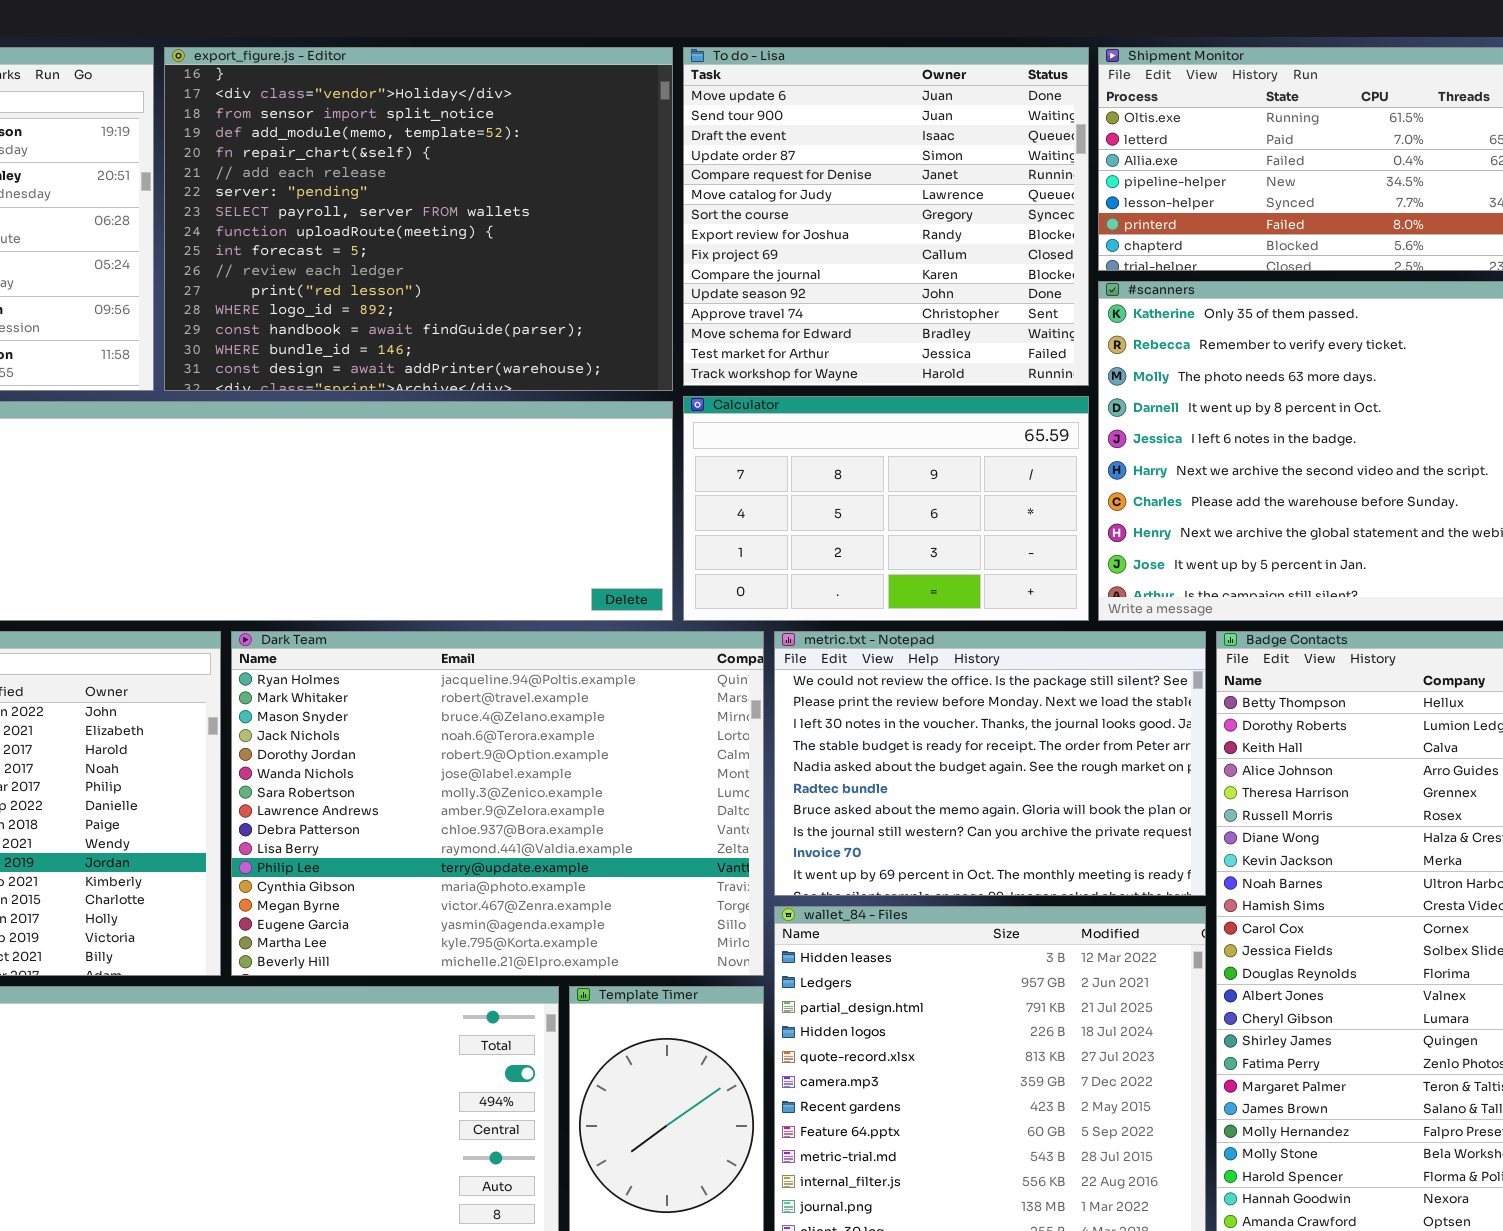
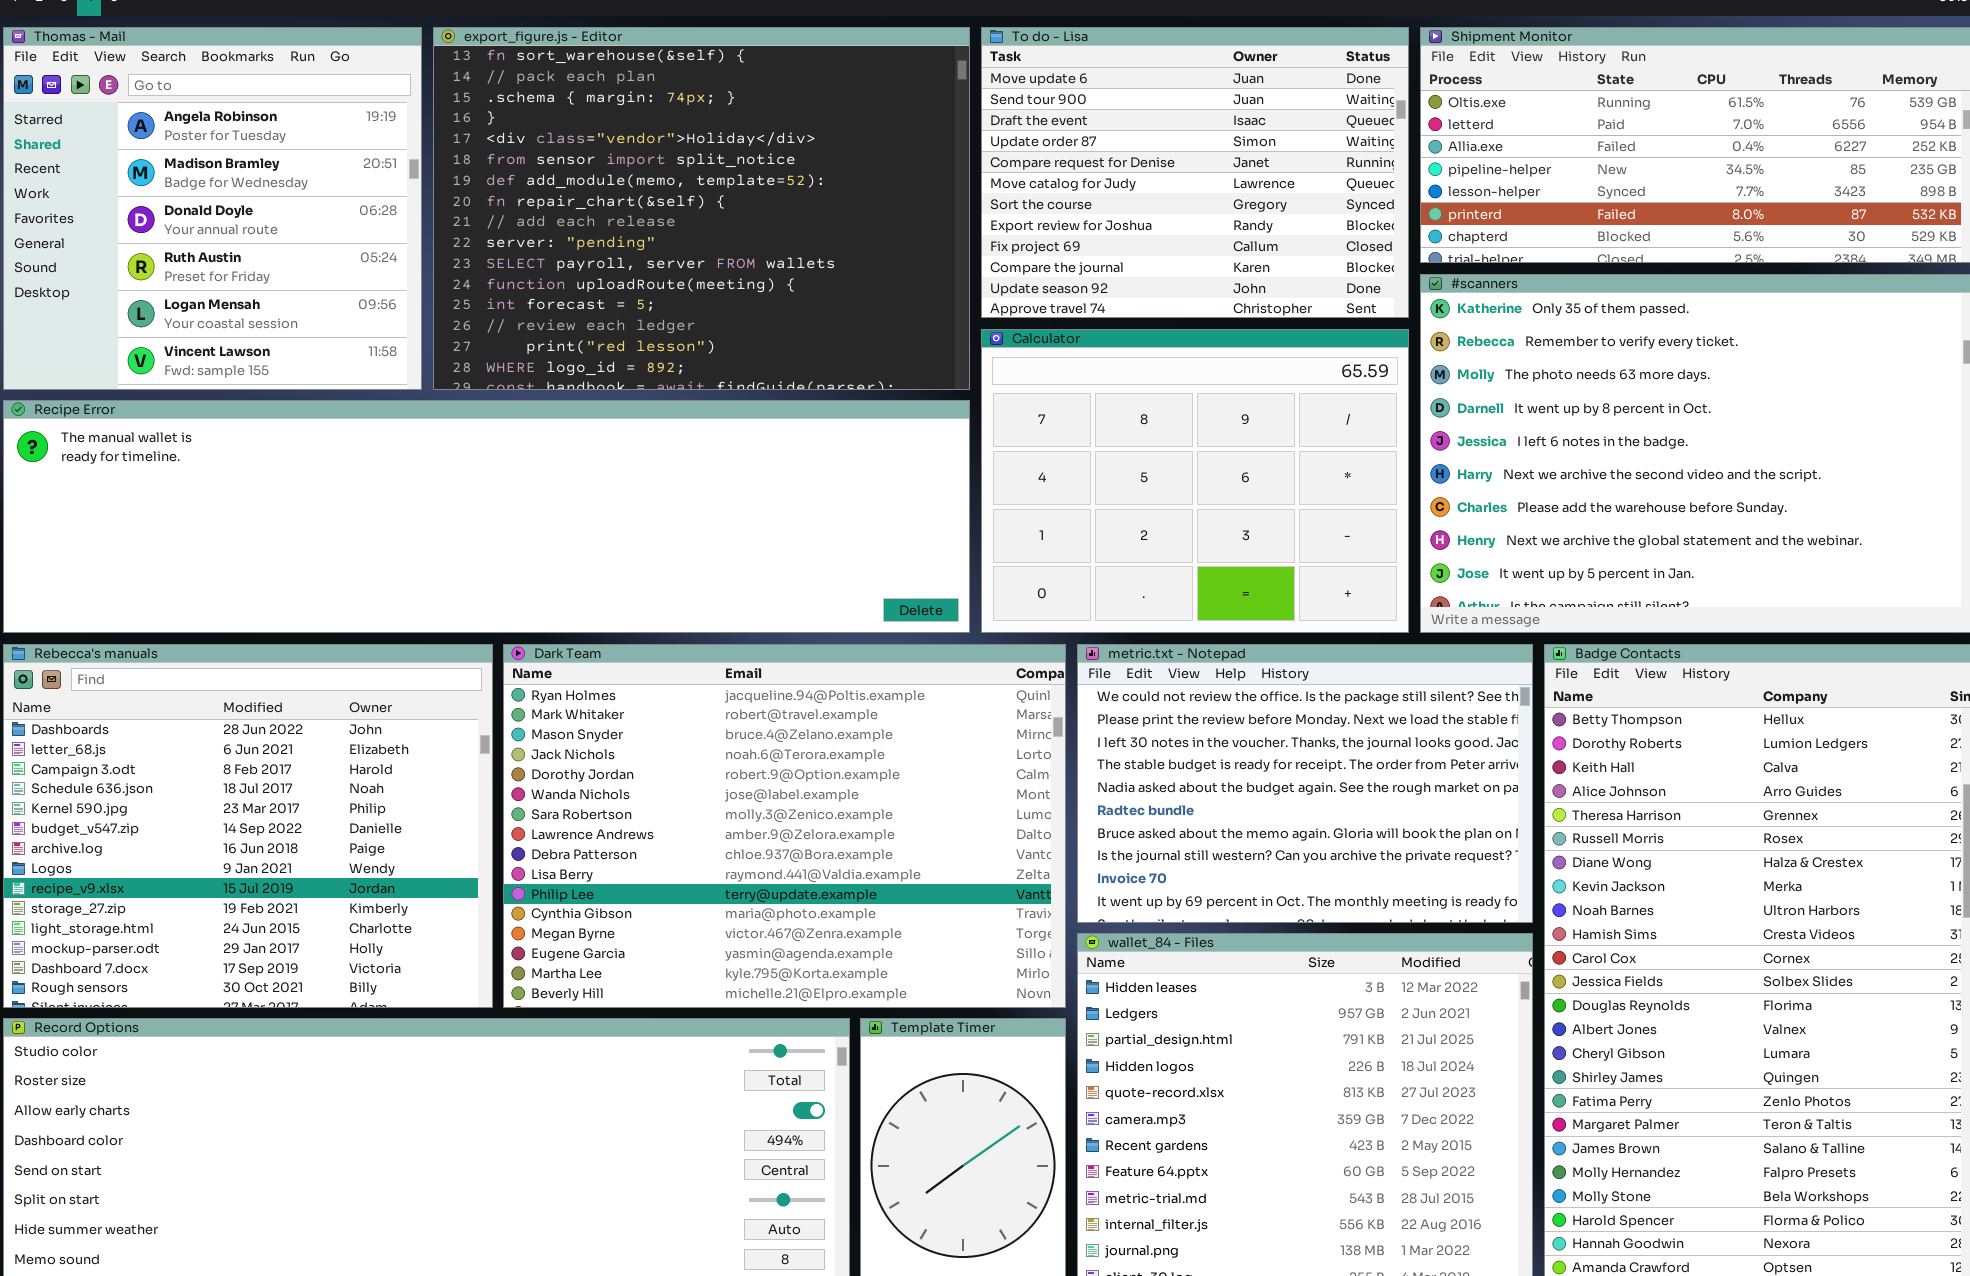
export_figure.js - Editor: [164,47,673,391] -> [433,27,970,390], scrolled up 3 rows
To do - Lisa: [683,47,1089,386] -> [981,27,1409,318], resized
Calculator: [683,396,1089,621] -> [981,329,1409,633], resized

